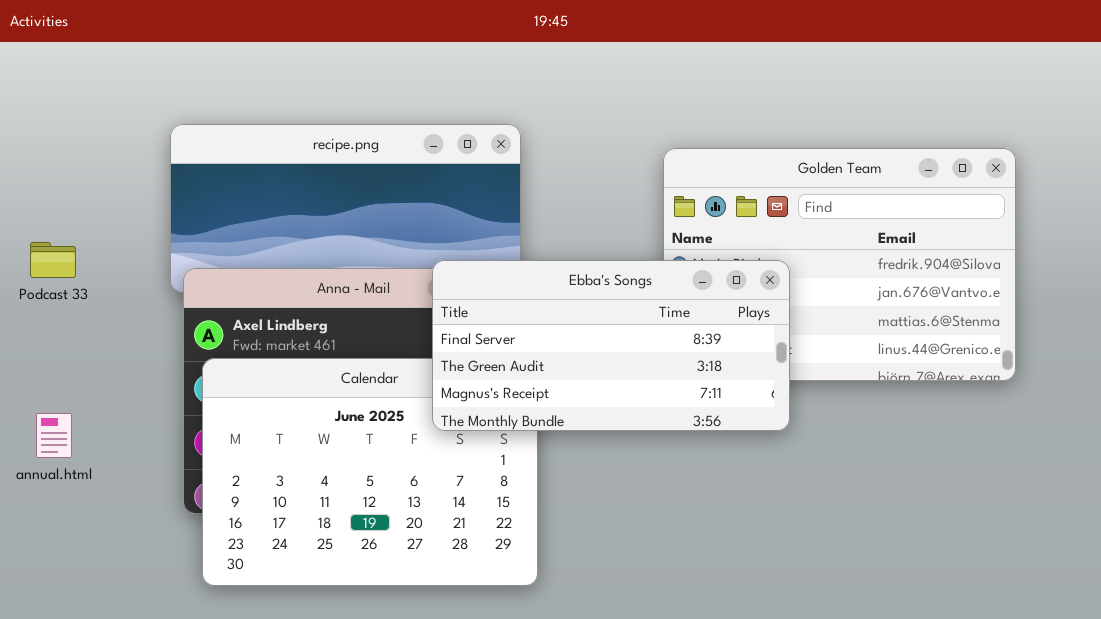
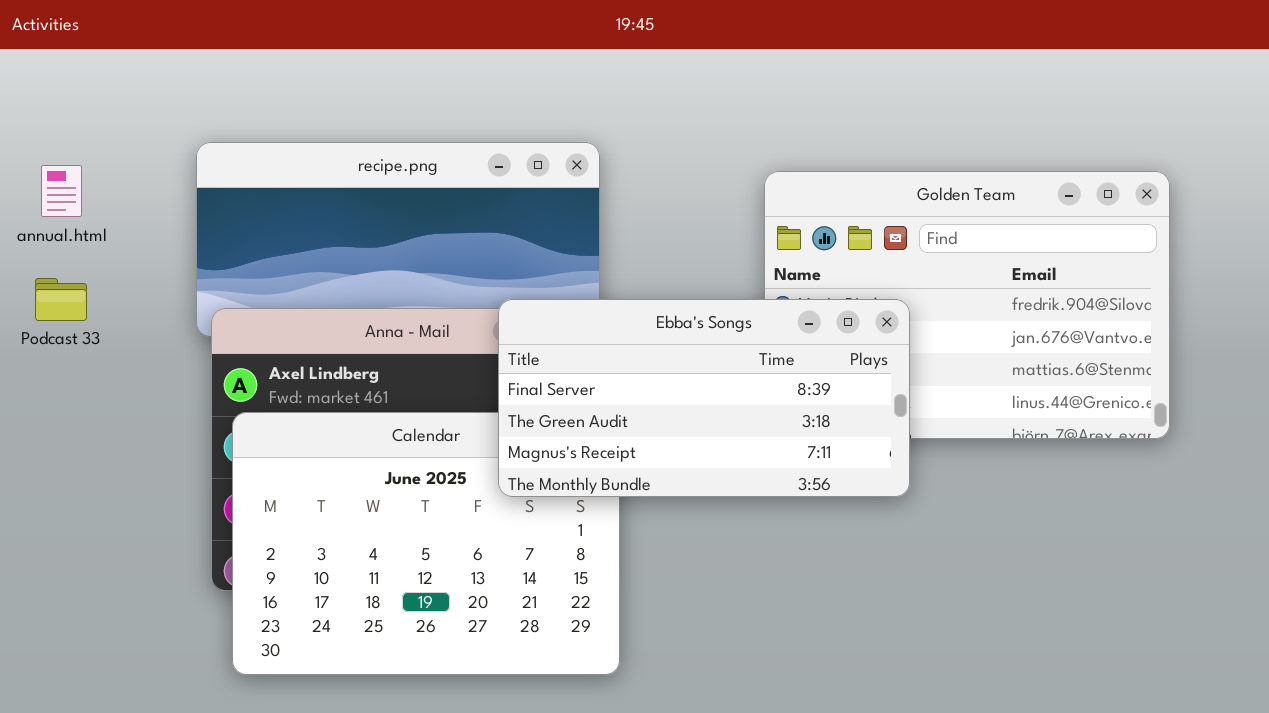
annual.html: [36,413,72,458] -> [41,165,82,217], moved

